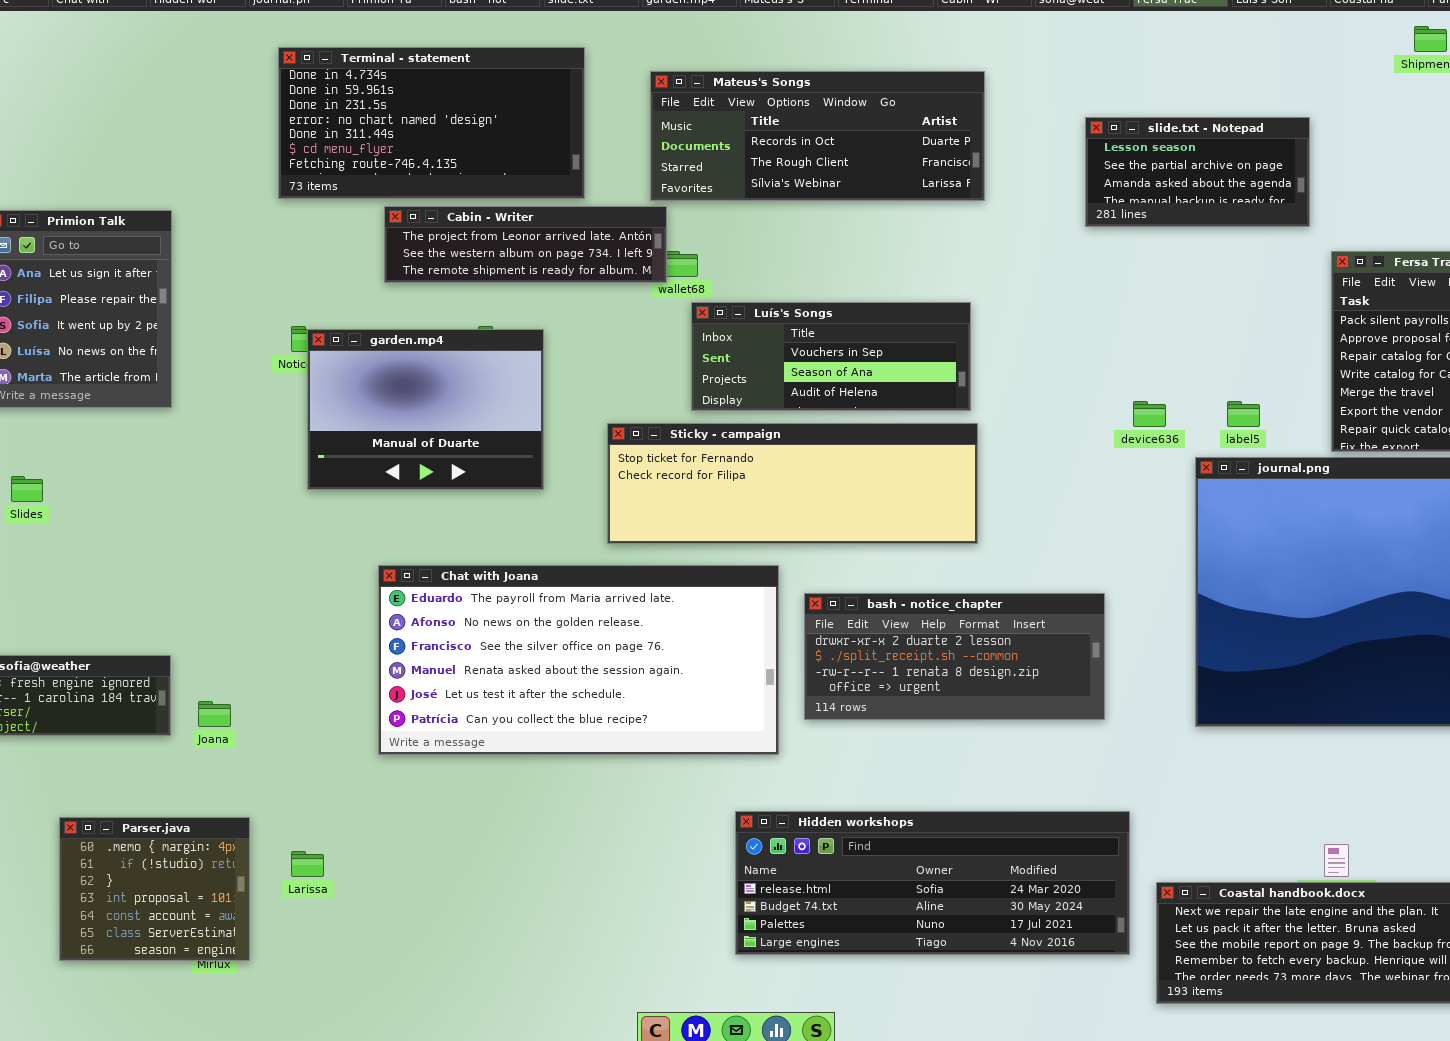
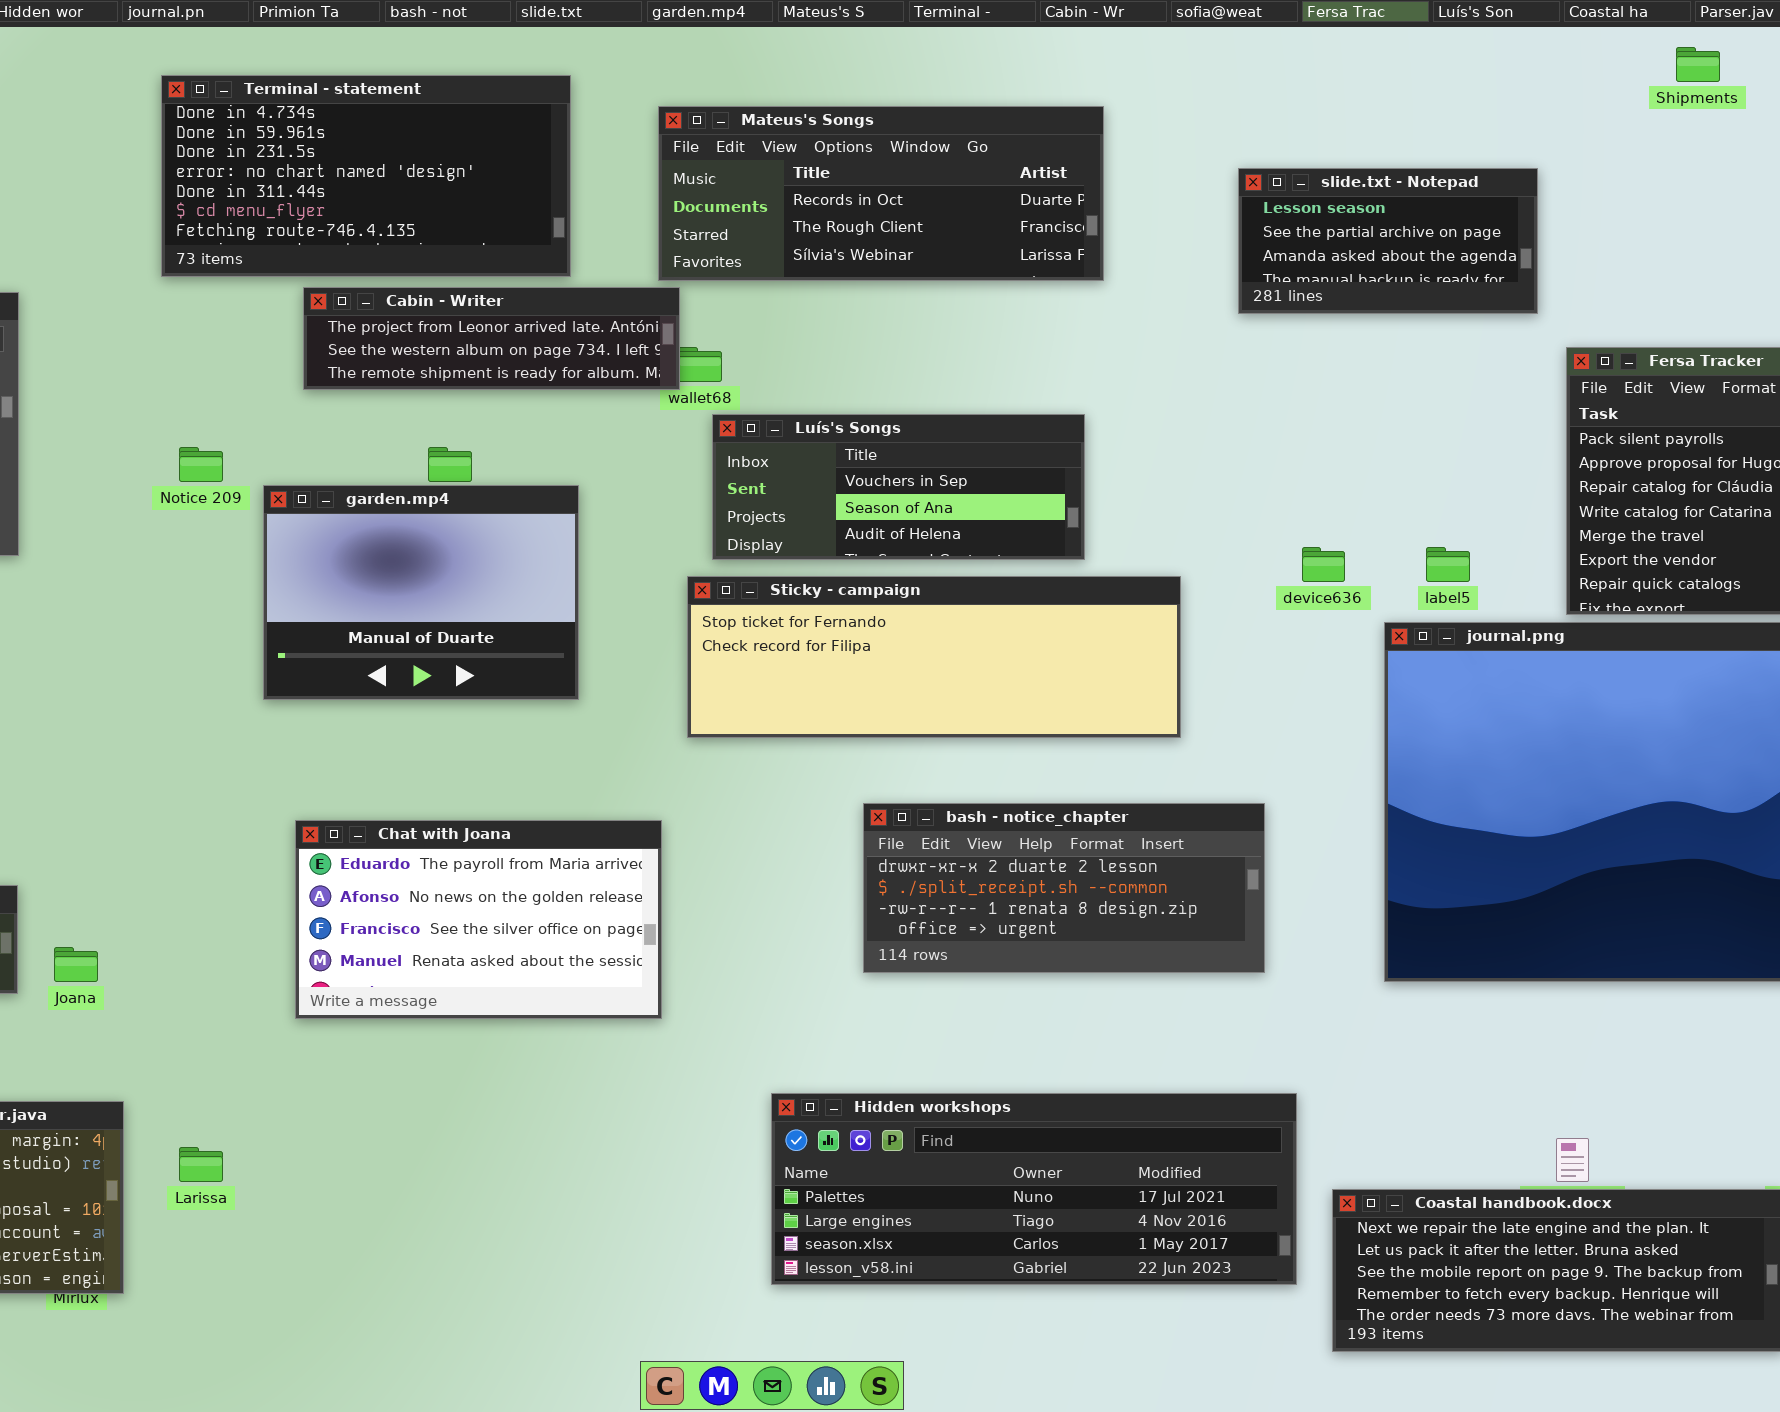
garden.mp4: [307,329,544,490] -> [263,485,579,700], moved
Sticky - campaign: [607,423,978,544] -> [687,576,1181,738], moved
Chat with Joana: [378,565,779,755] -> [295,820,662,1019], resized
Hidden workshops: [735,811,1130,955] -> [771,1093,1297,1285], scrolled down 2 rows

